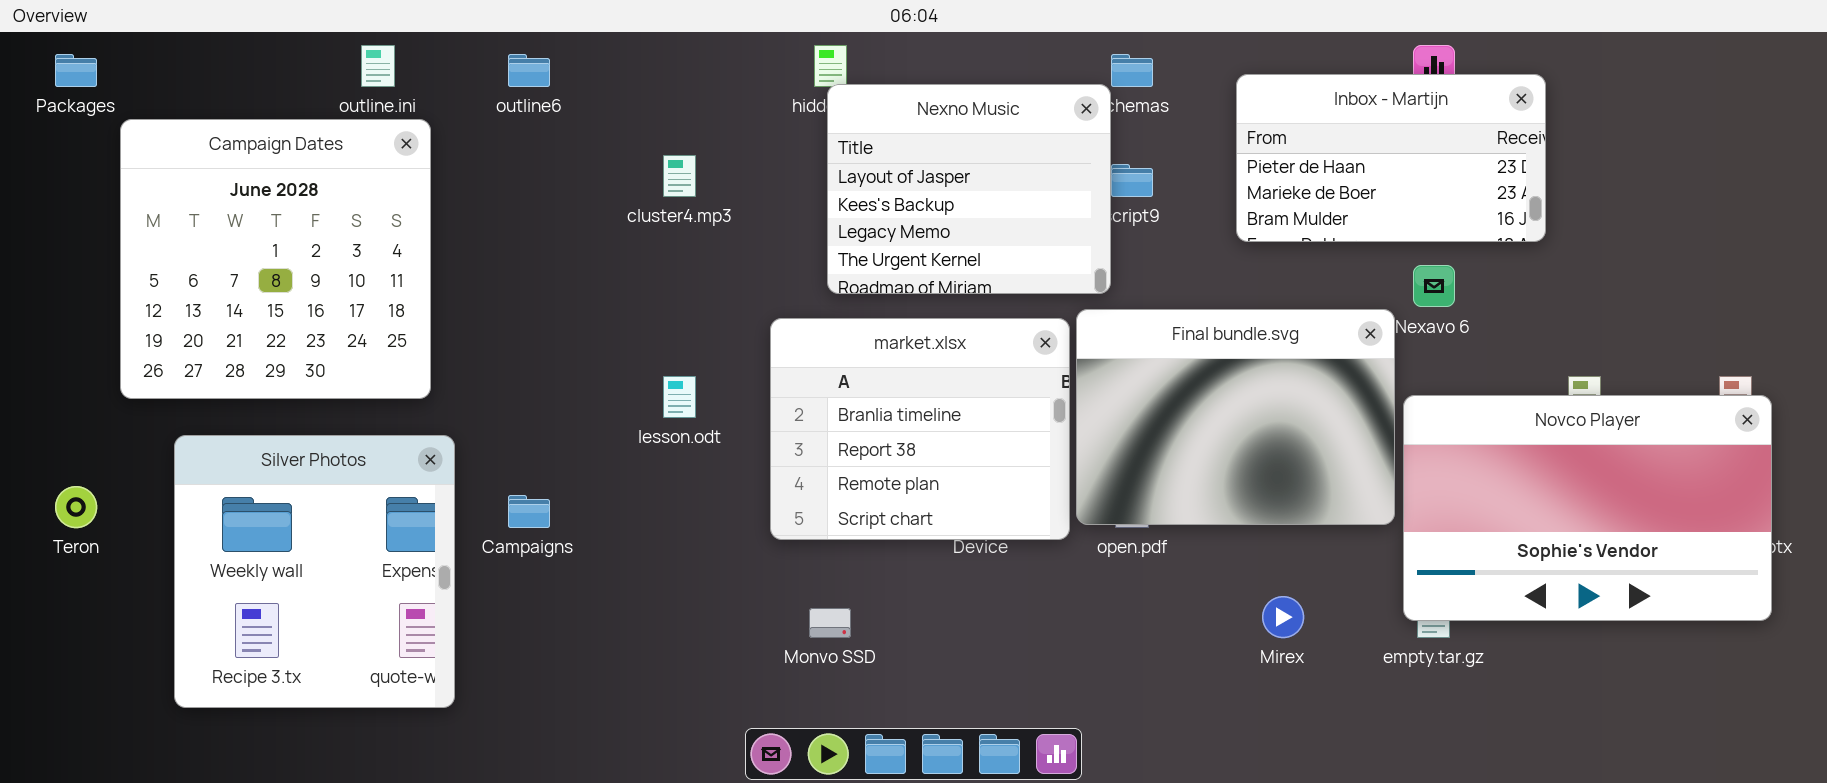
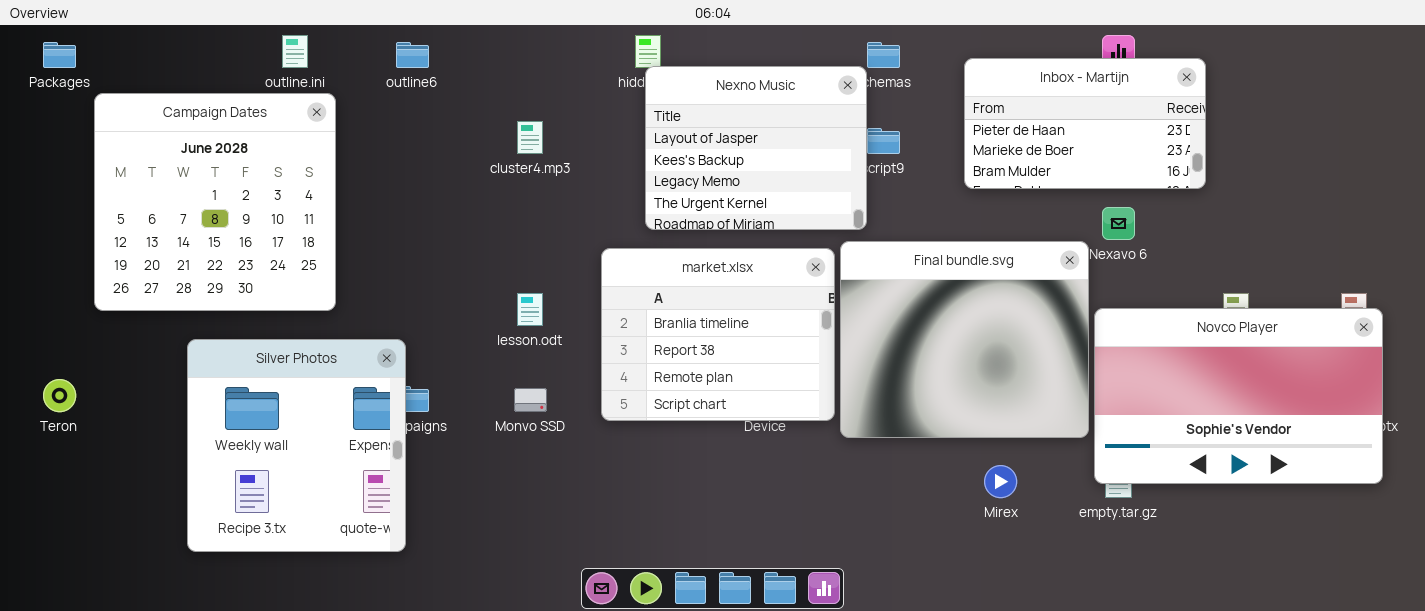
Final bundle.svg: [1076,309,1395,525] -> [840,241,1089,438], resized
Silver Photos: [174,435,455,708] -> [187,339,406,552], moved
Monvo SSD: [809,608,851,638] -> [514,388,547,412], moved

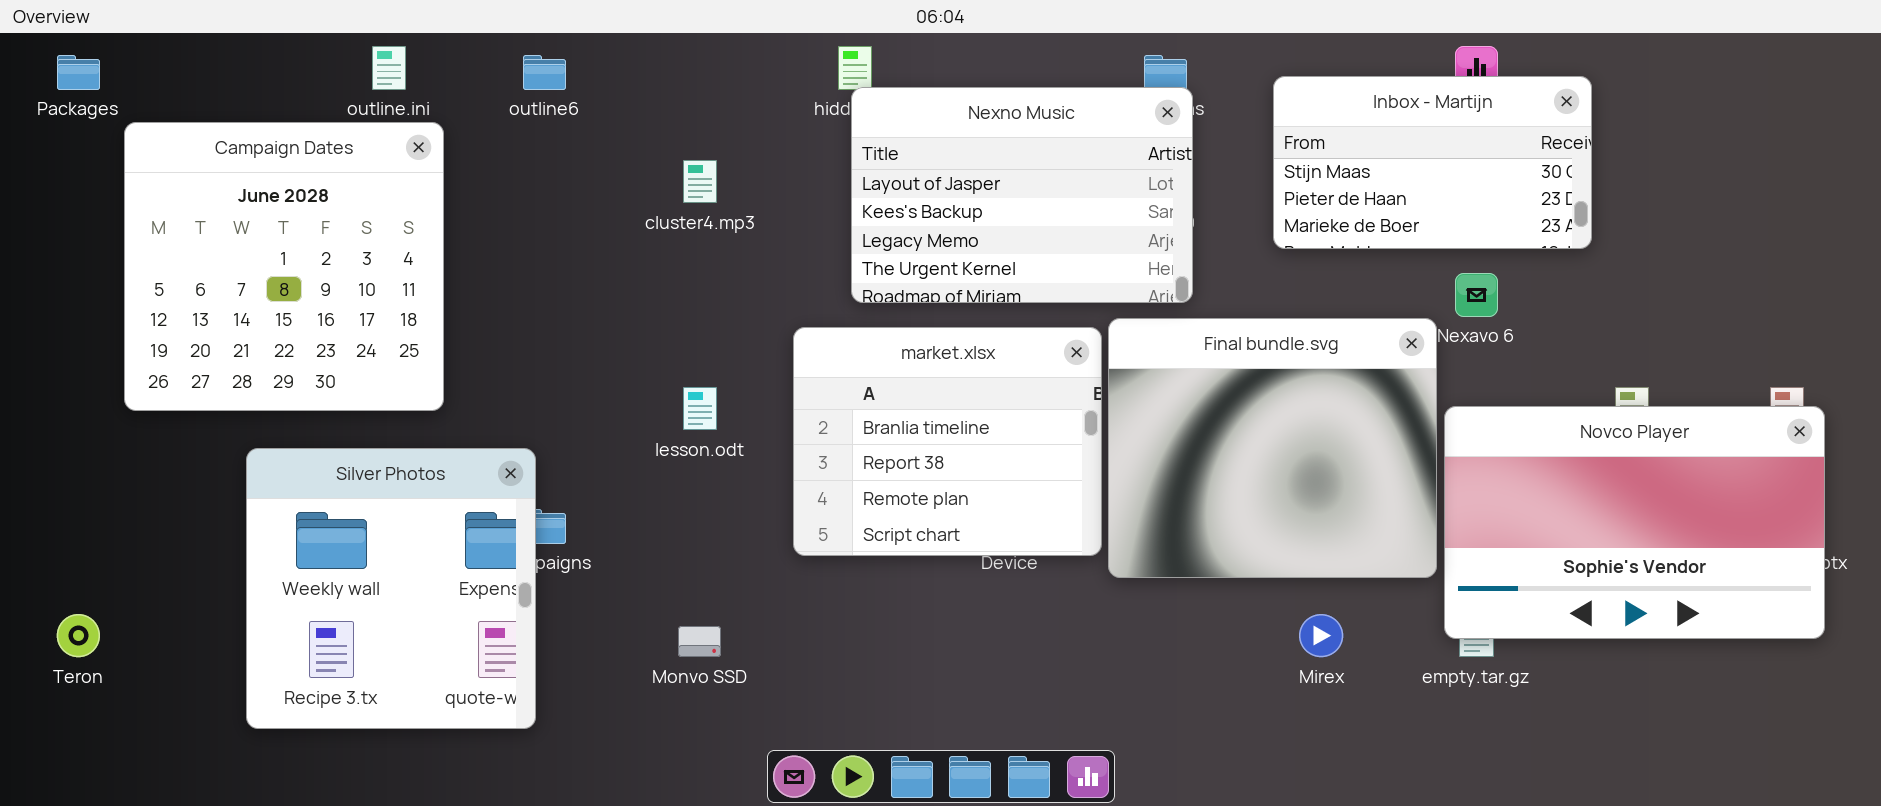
Inbox - Martijn: [964,58,1206,189] -> [1273,76,1592,249], scrolled up 1 row
Nexno Music: [645,66,867,230] -> [851,87,1193,303], resized
Teron: [43,379,76,412] -> [57,614,100,657], moved
Monvo SSD: [514,388,547,412] -> [678,626,721,657], moved

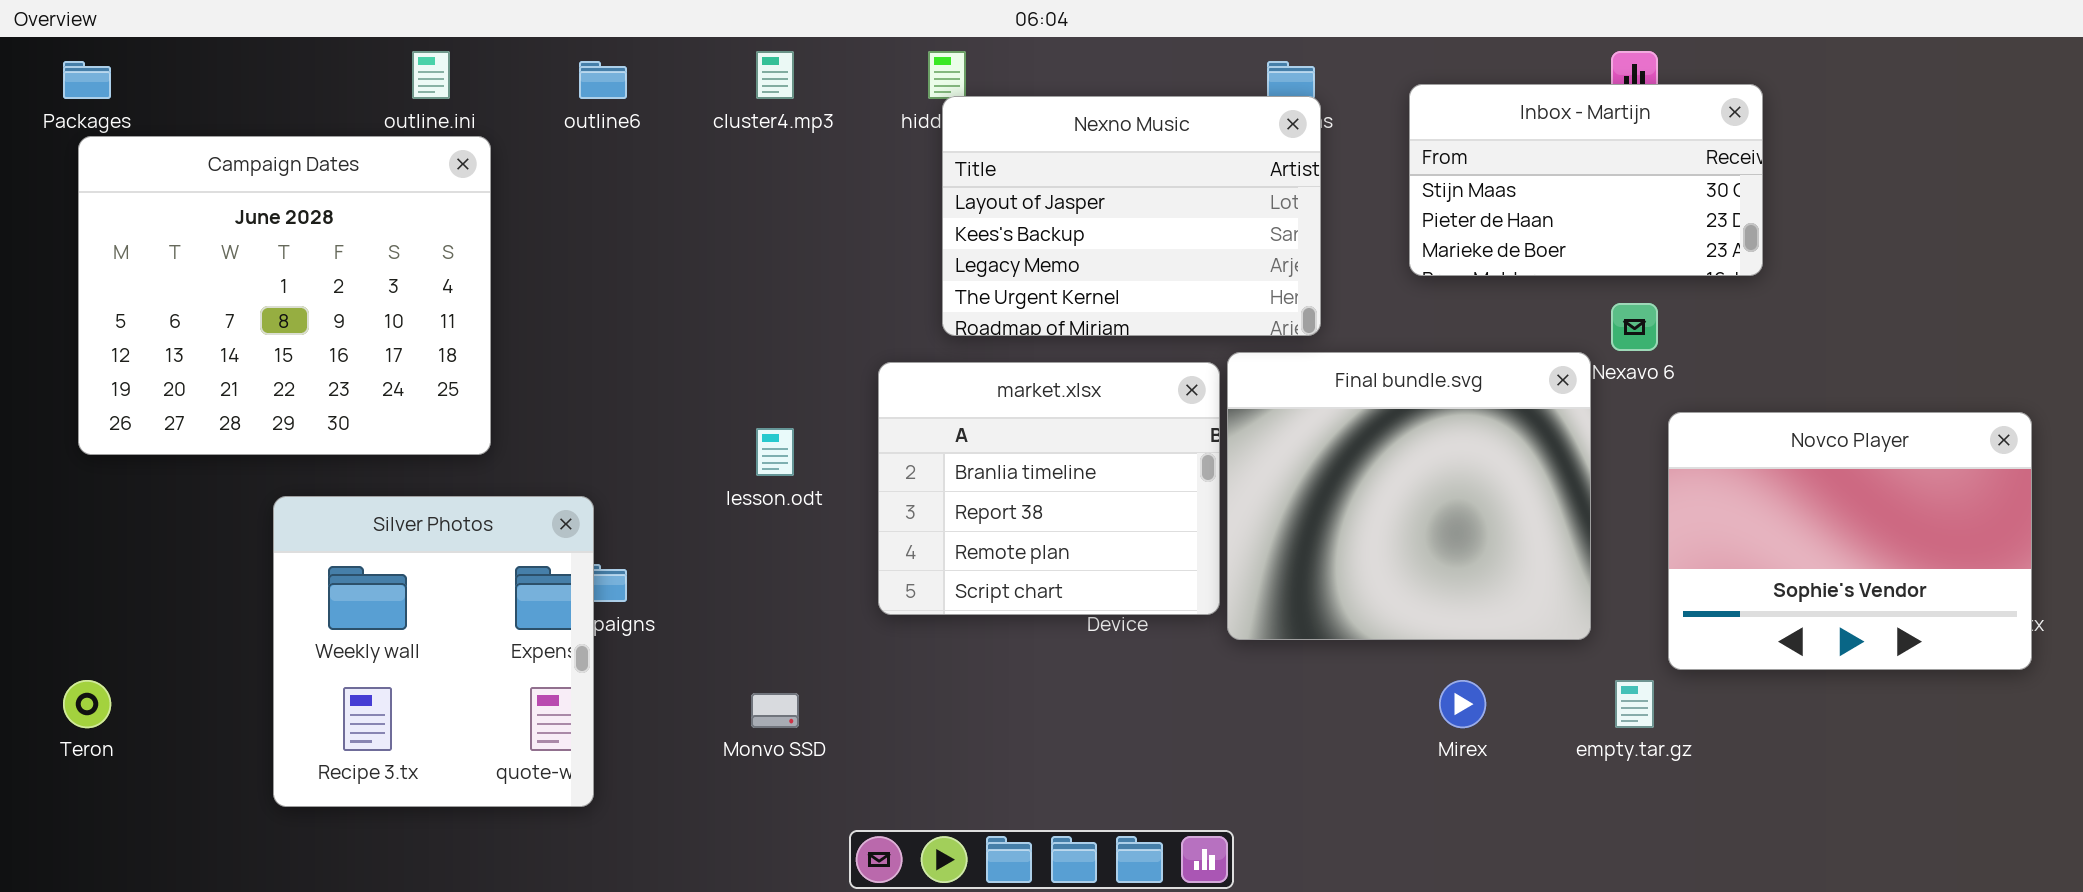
Campaign Dates: [124,122,444,411] -> [78,136,491,455], resized
cluster4.mp3: [683,160,717,203] -> [756,51,794,99], moved
Novco Player: [1444,406,1825,639] -> [1668,412,2032,670], moved, resized

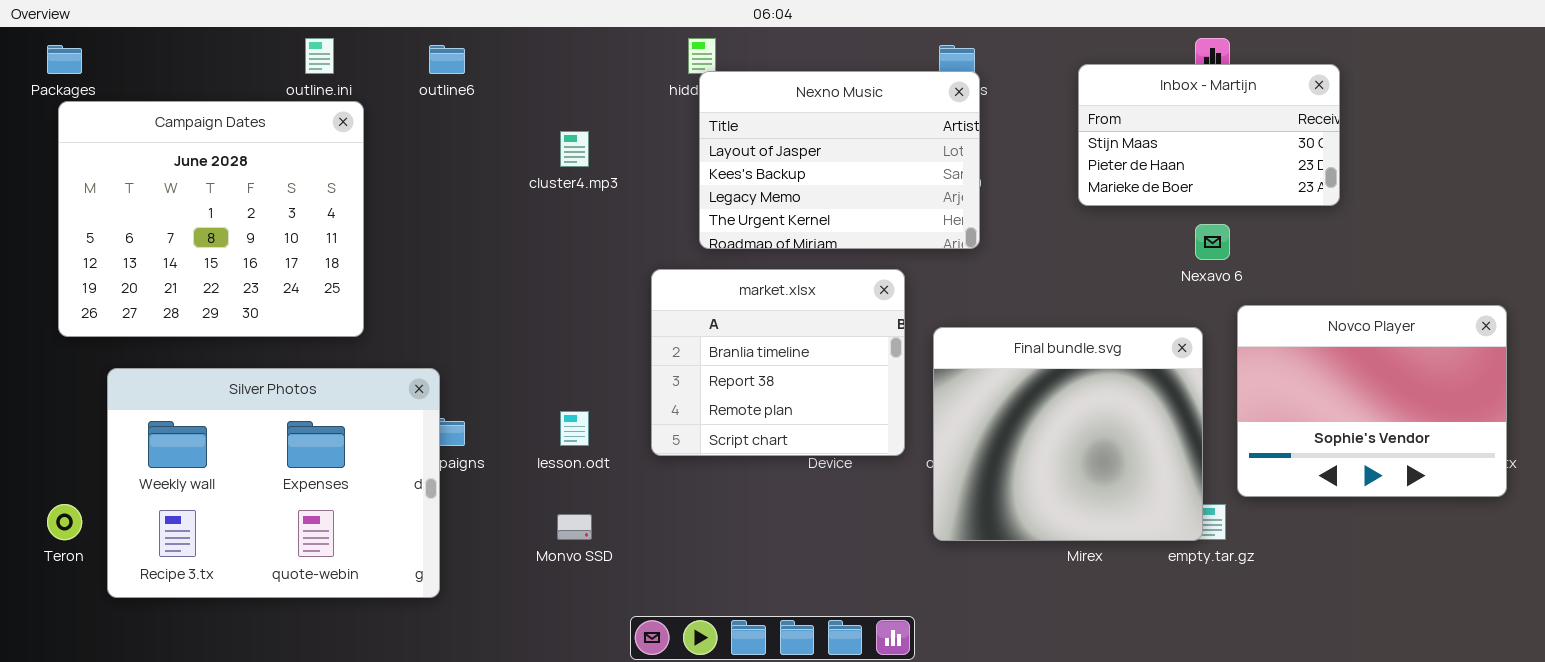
cluster4.mp3: [756,51,794,99] -> [560,131,589,167], moved
Inbox - Martijn: [1409,84,1763,276] -> [1078,64,1340,206], moved
Final bundle.svg: [1227,352,1591,640] -> [933,327,1203,541], moved
lesson.odt: [756,428,794,476] -> [560,411,589,446], moved
Silver Photos: [273,496,594,807] -> [107,368,440,598], resized

